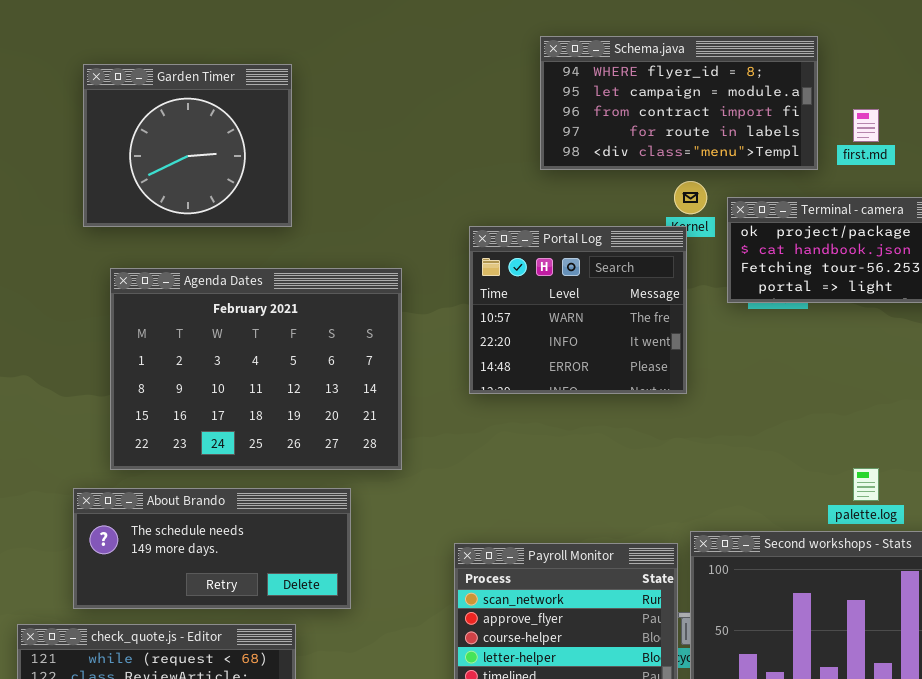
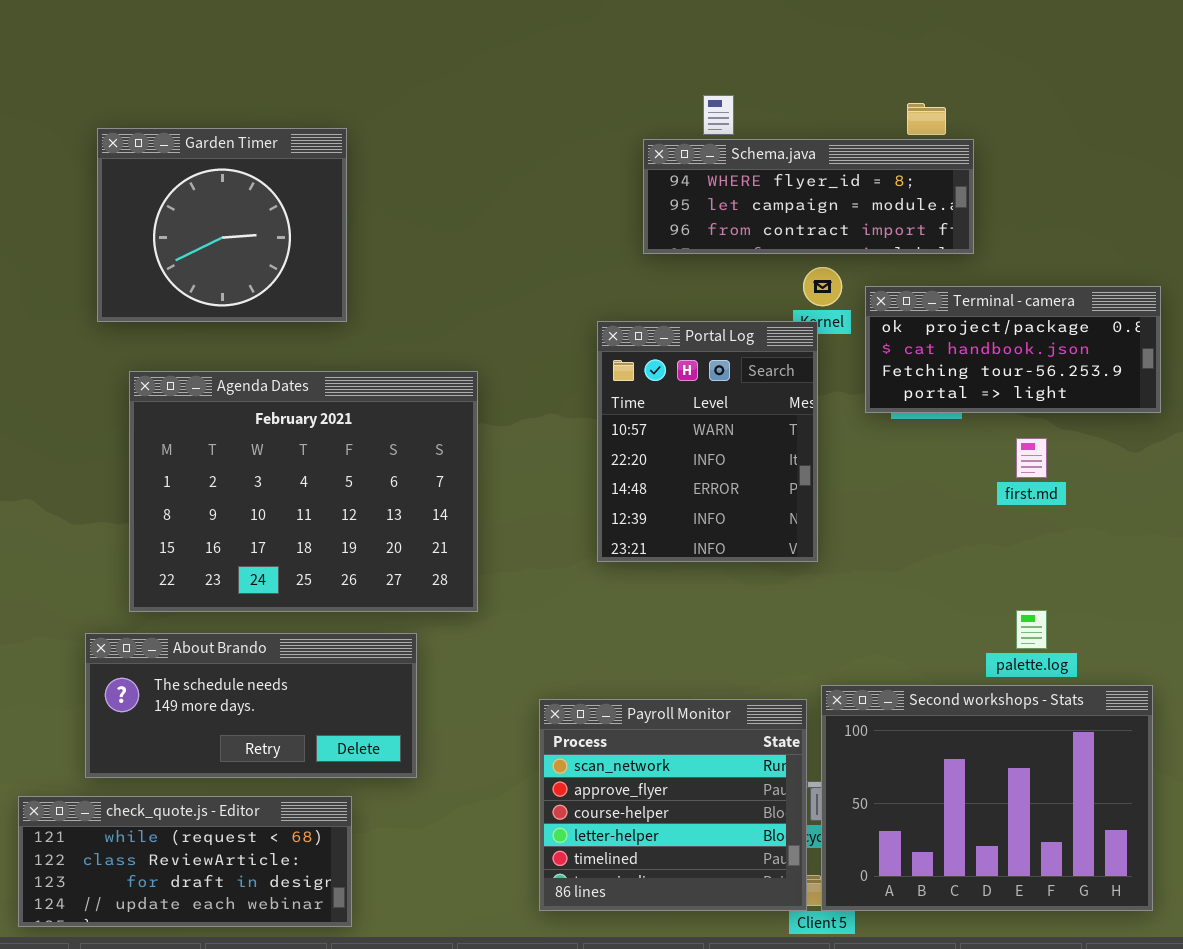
Schema.java: [540,36,818,170] -> [643,139,974,254], resized
first.md: [853,109,879,142] -> [1016,438,1047,478], moved
Portal Log: [469,226,687,394] -> [597,321,818,562], resized

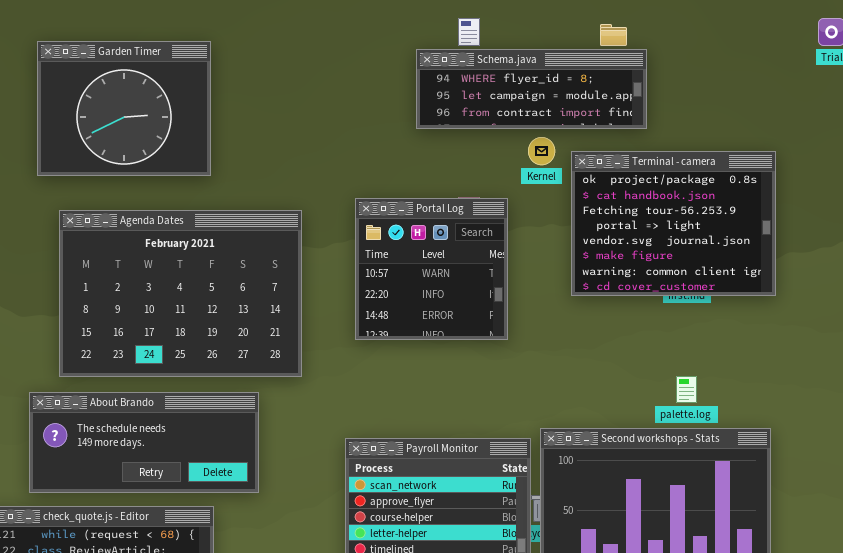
Terminal - camera: [865,286,1161,413] -> [571,151,776,296], resized
Portal Log: [597,321,818,562] -> [355,198,508,340], moved, resized

